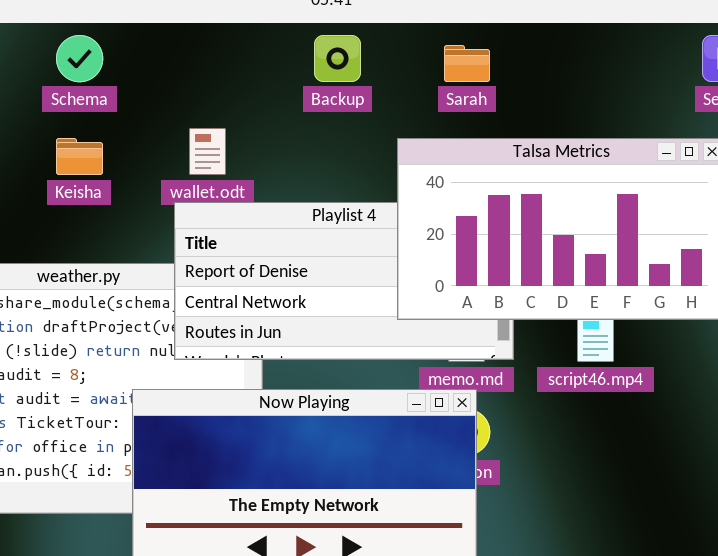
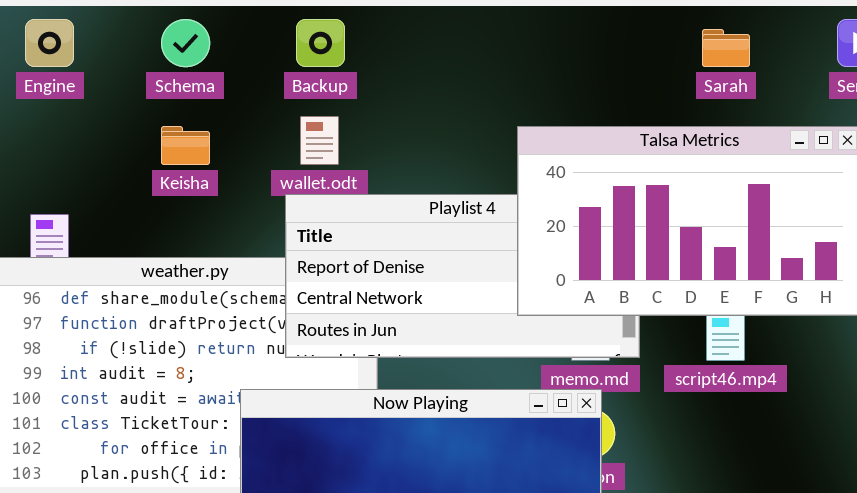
Backup: [314,35,361,82] -> [296,19,345,67], moved
Sarah: [444,45,490,82] -> [702,29,750,67], moved

